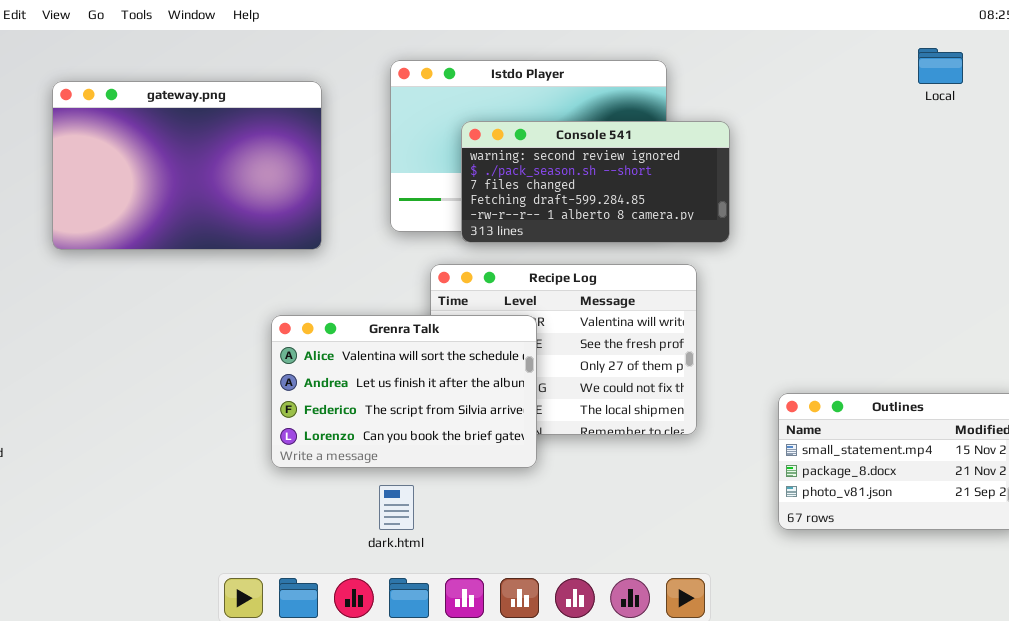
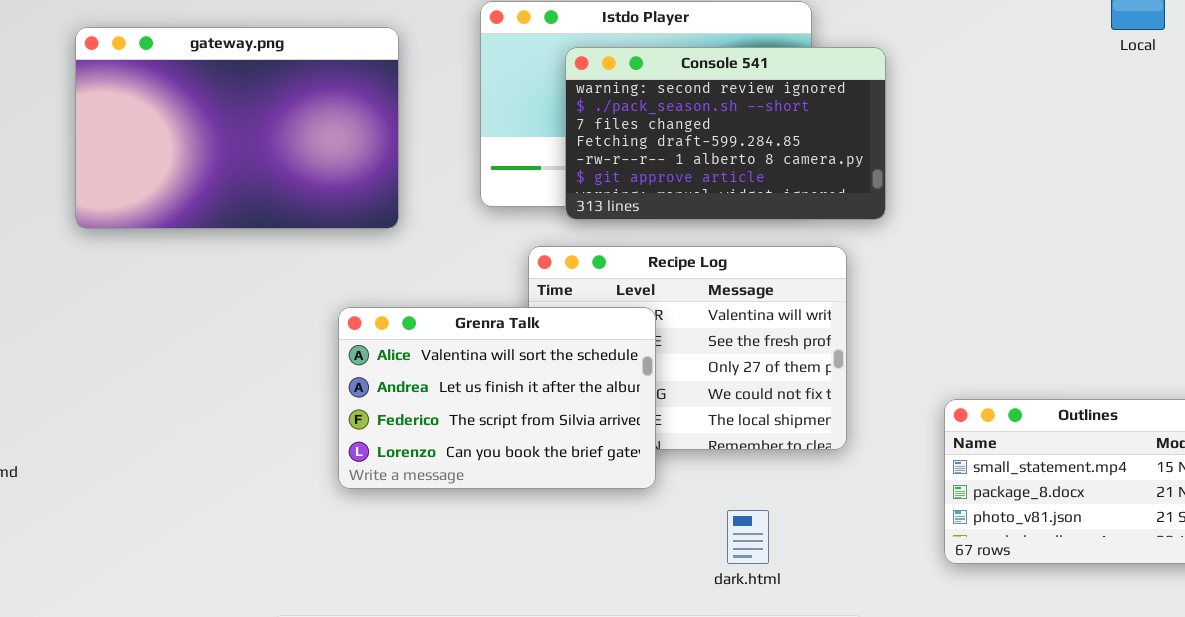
Console 541: [461,121,730,243] -> [565,47,886,220], resized
dark.html: [379,485,414,530] -> [727,510,769,564], moved

